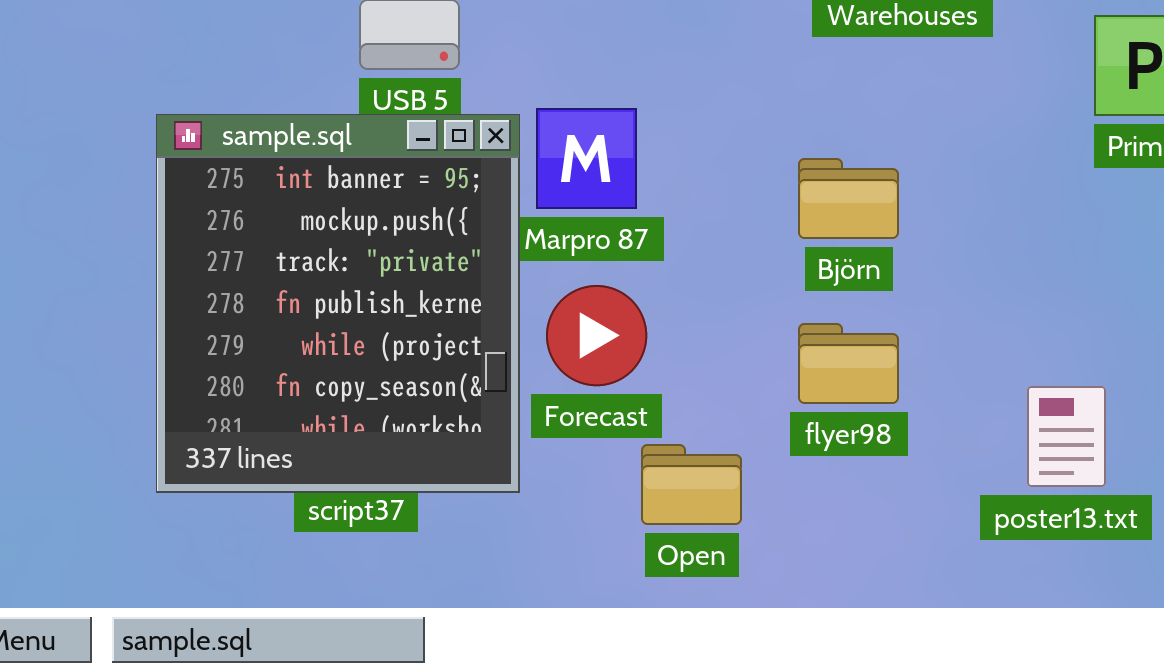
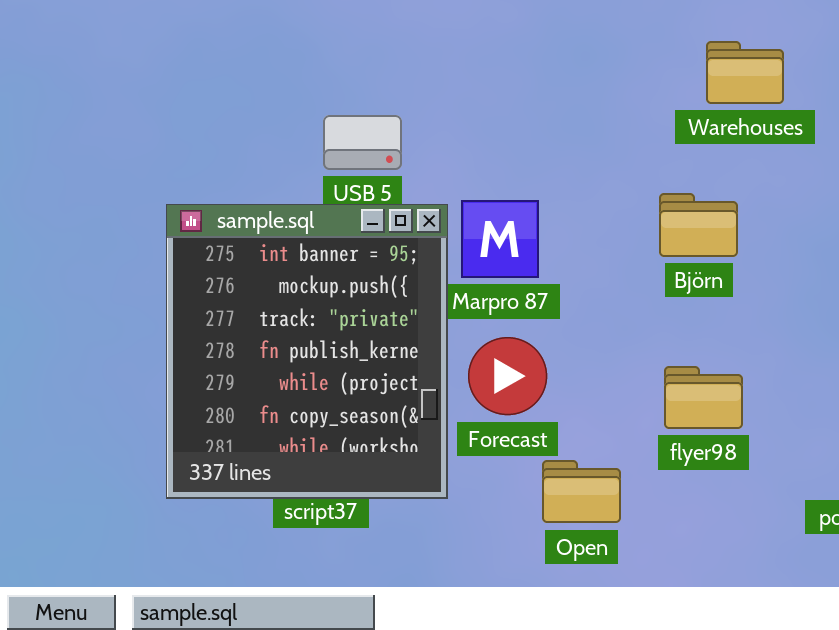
Björn: [798,158,899,239] -> [659,193,738,257], moved

